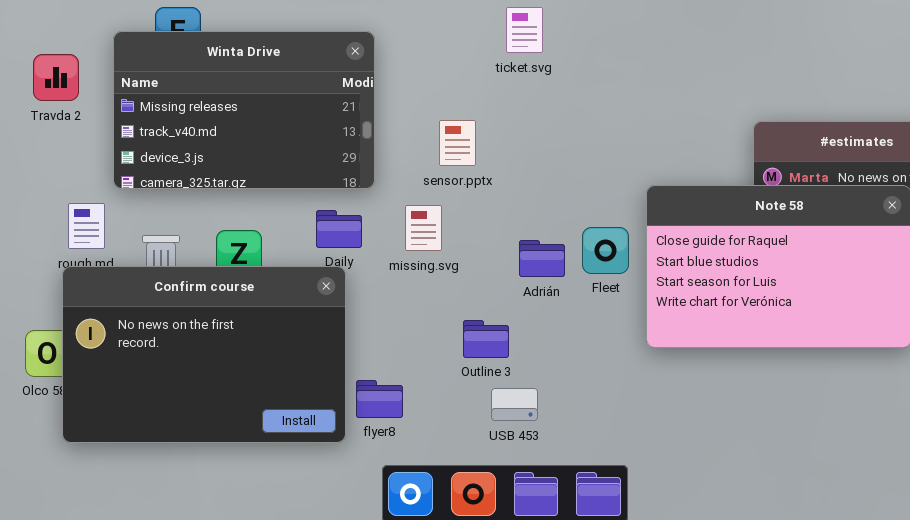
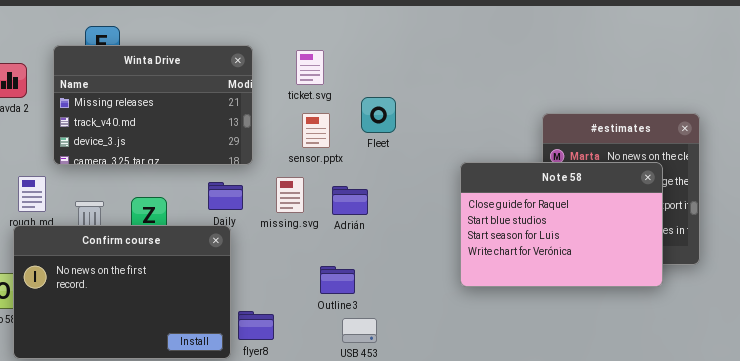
ticket.svg: [506,7,543,53] -> [296,50,324,85], moved
Fleet: [582,227,629,274] -> [361,97,396,133], moved
Adrián: [519,240,565,277] -> [332,186,368,215], moved

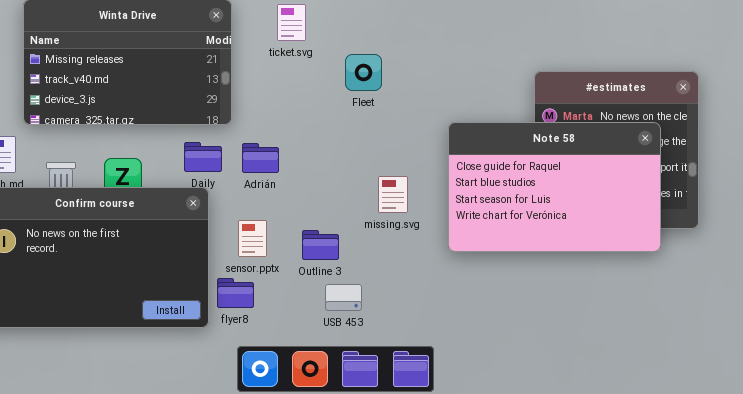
sensor.pptx: [302,113,330,148] -> [238,220,267,257], moved
missing.svg: [276,177,304,213] -> [378,176,408,213], moved
Adrián: [332,186,368,215] -> [242,143,279,173], moved

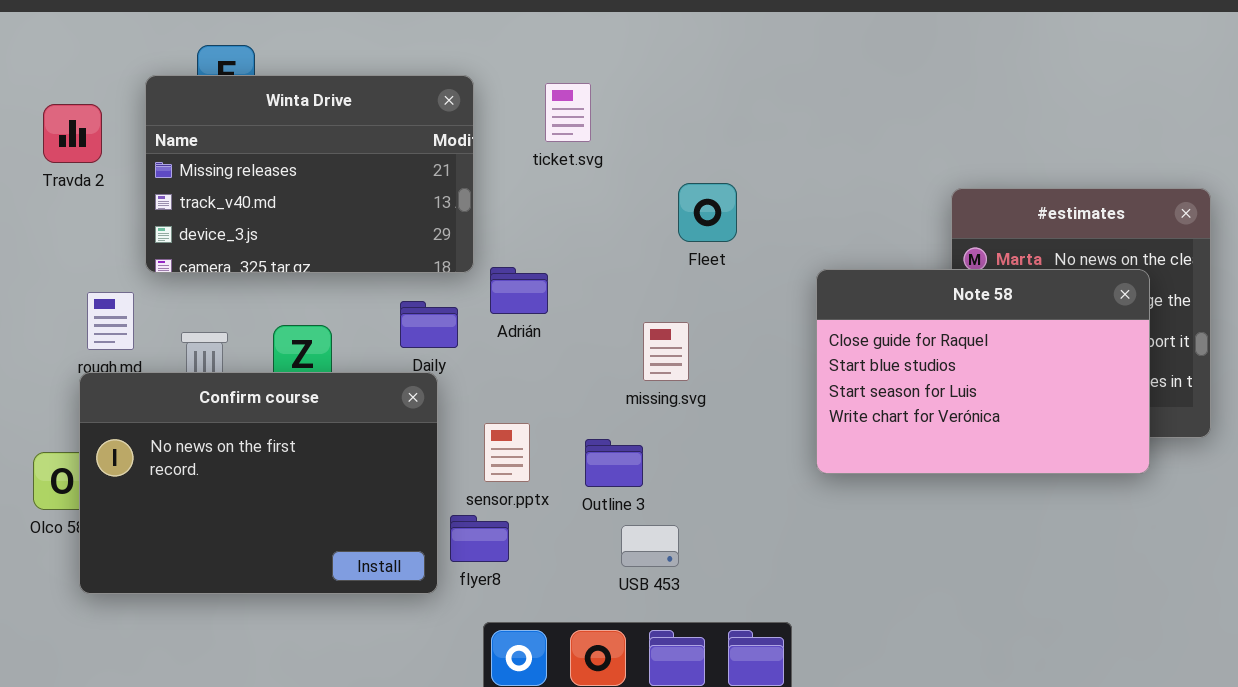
Fleet: [345,54,382,91] -> [678,183,737,242], moved
Adrián: [242,143,279,173] -> [490,267,548,314], moved
missing.svg: [378,176,408,213] -> [643,322,689,381], moved

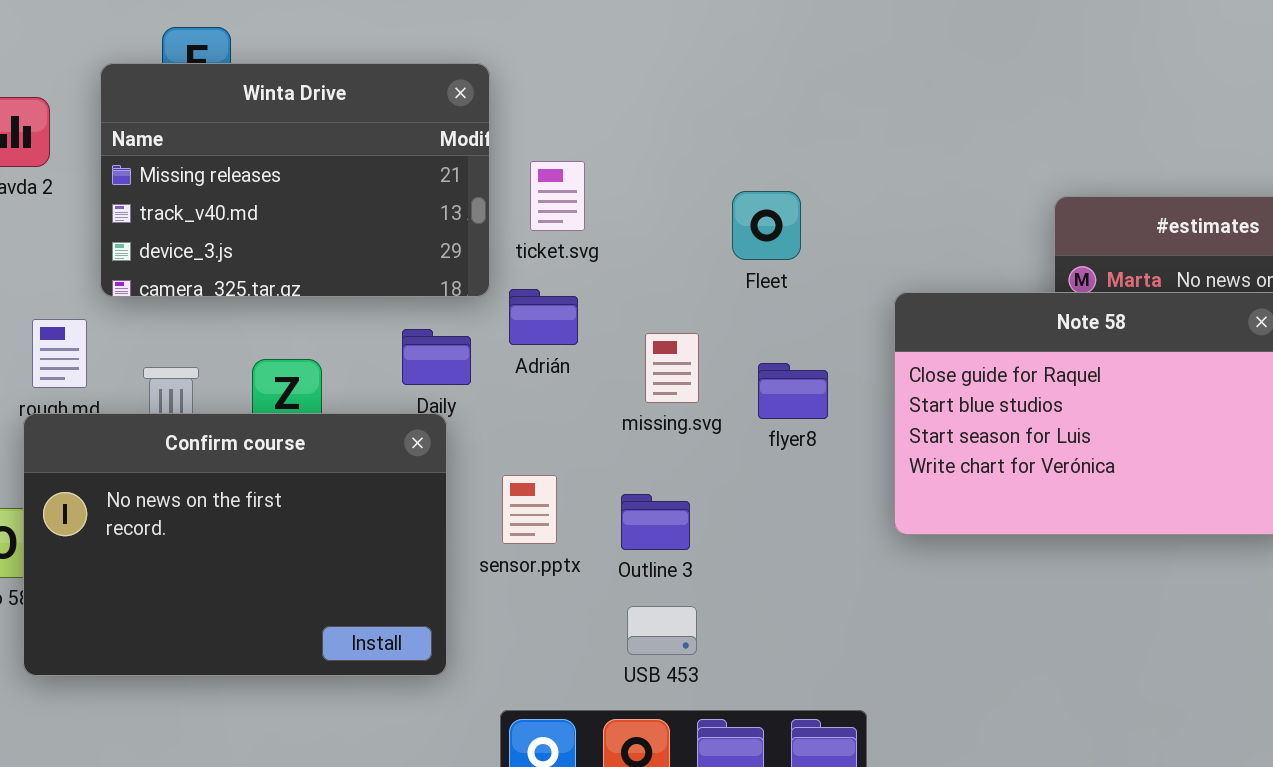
ticket.svg: [545,83,591,142] -> [530,161,585,231], moved
missing.svg: [643,322,689,381] -> [645,333,699,403], moved
flyer8: [450,515,509,562] -> [758,363,828,419], moved
USB 453: [621,525,679,567] -> [627,606,697,655], moved

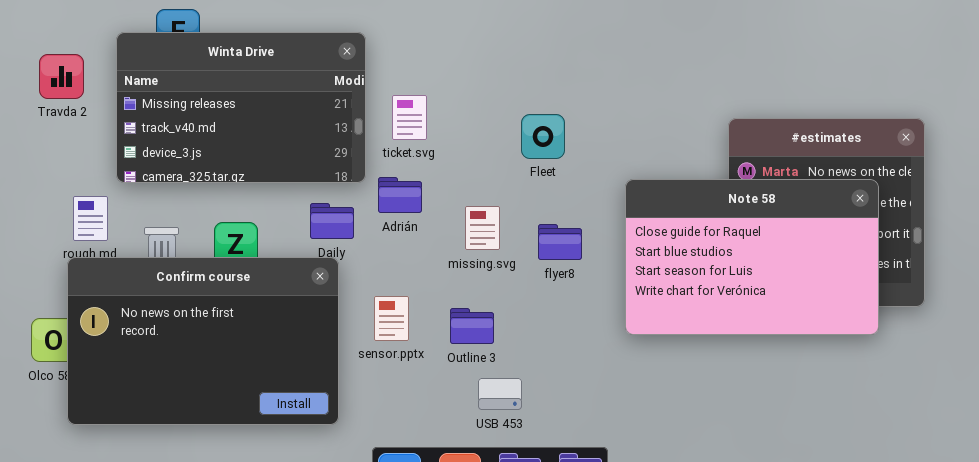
USB 453: [627,606,697,655] -> [478,378,522,410], moved

